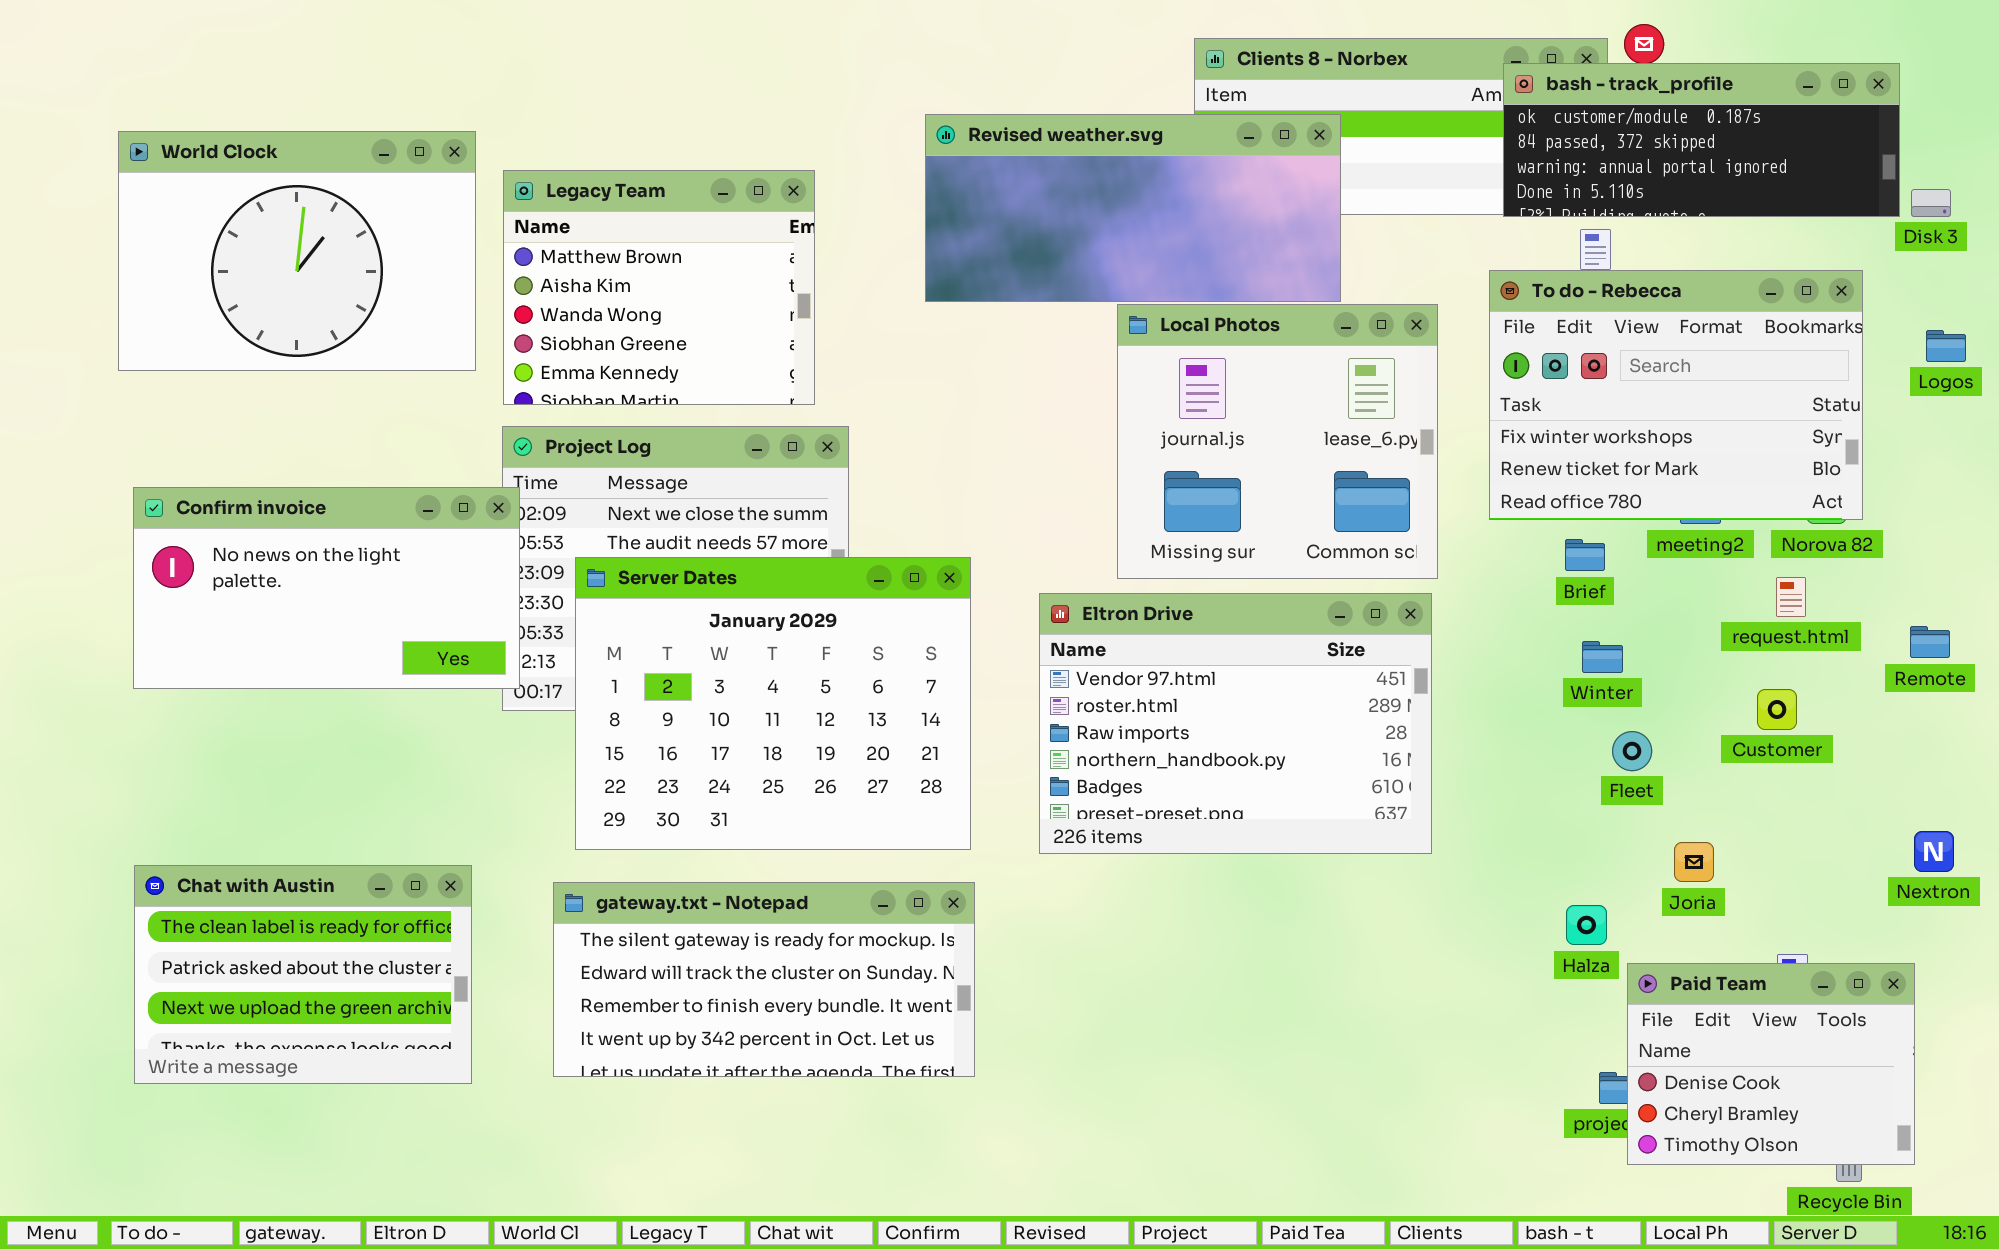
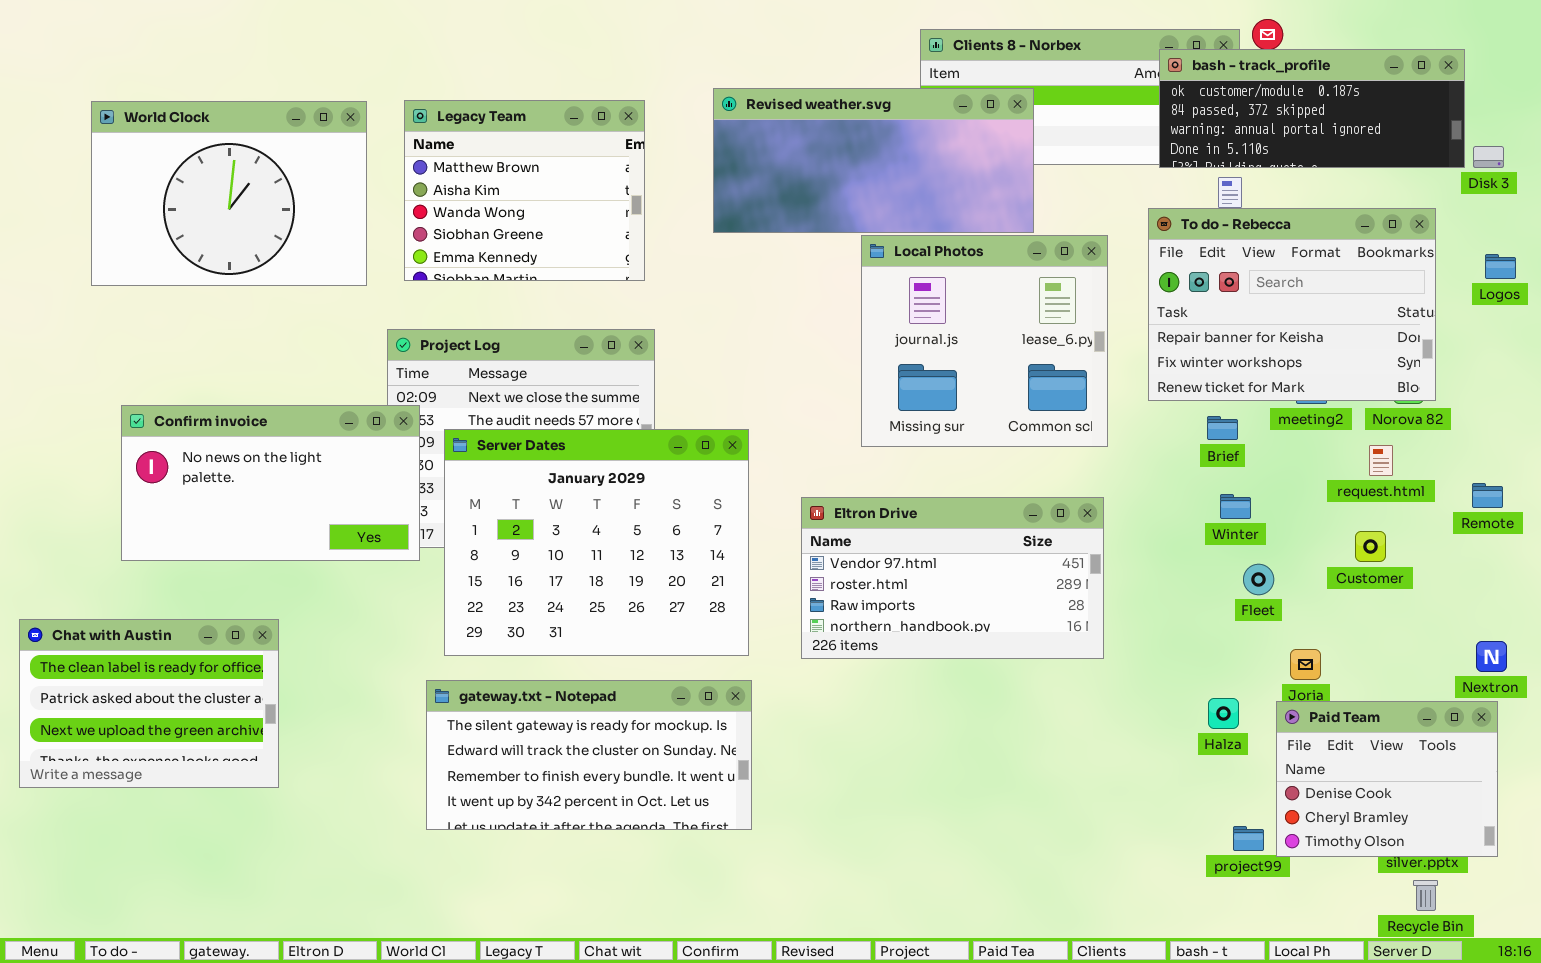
Legacy Team: [503,170,815,405] -> [404,100,645,281], moved
To do - Rebecca: [1489,270,1863,520] -> [1148,208,1436,401], scrolled up 1 row
Confirm invoice: [133,487,520,689] -> [121,405,420,561], moved
Eltron Drive: [1039,593,1432,854] -> [801,497,1104,659], resized
Chat with Austin: [134,865,472,1084] -> [19,619,279,788], moved
Paid Team: [1627,963,1915,1165] -> [1276,701,1498,857], moved

